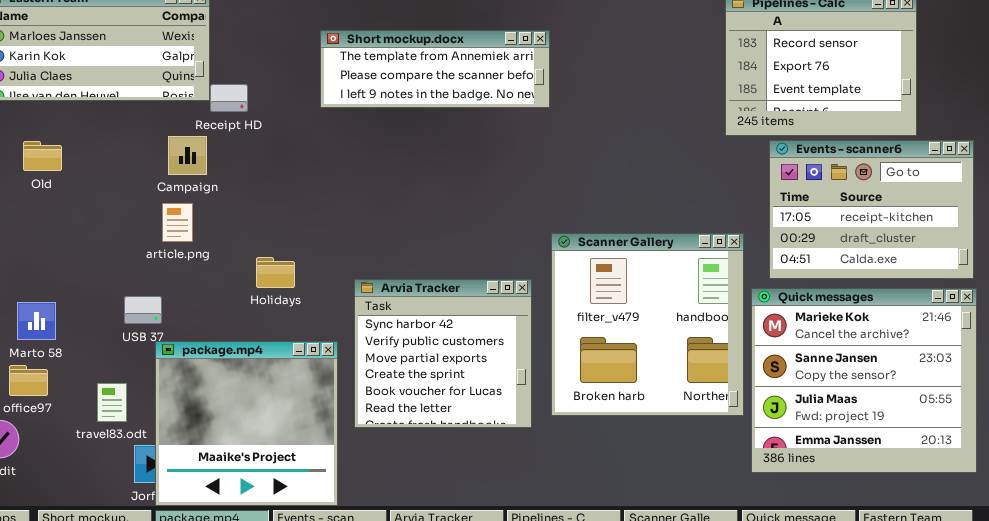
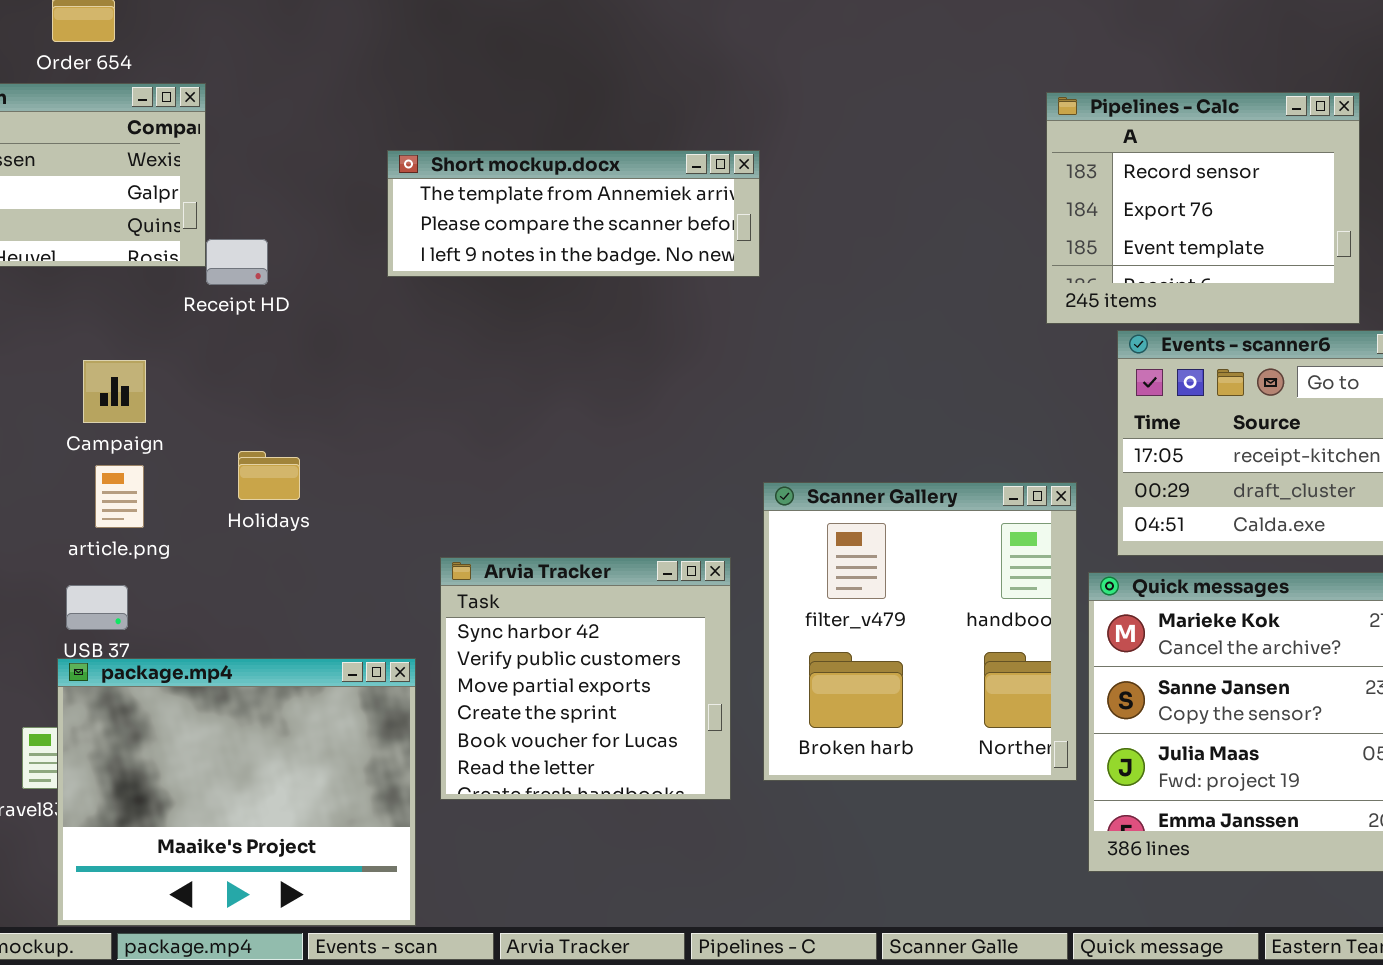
Campaign: [168,136,207,175] -> [83,360,146,423], moved
article.png: [162,203,193,242] -> [95,465,144,528], moved
Holidays: [256,257,295,288] -> [238,451,300,500], moved
package.mp4: [155,341,338,506] -> [57,658,416,926], resized

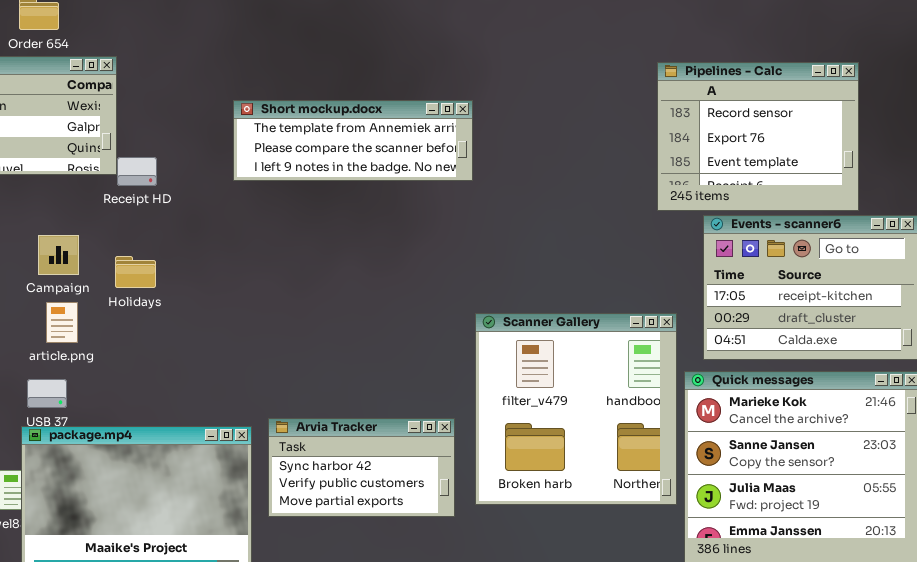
Holidays: [238,451,300,500] -> [115,256,156,288], moved
Arvia Tracker: [440,557,731,800] -> [268,418,455,517], resized

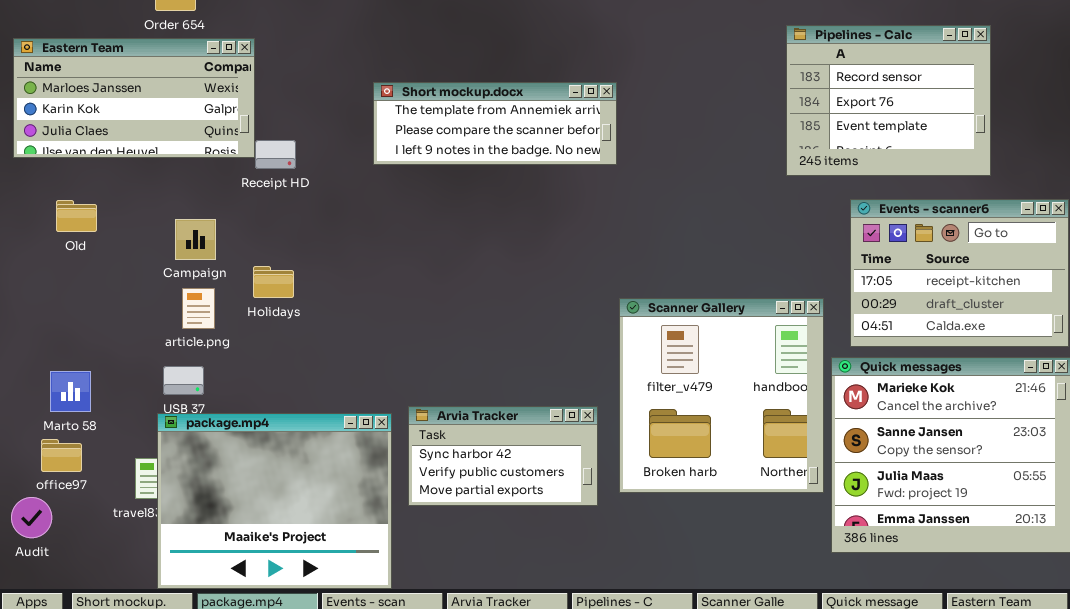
Pipelines - Calc: [657,62,859,211] -> [786,25,991,176], moved
Holidays: [115,256,156,288] -> [253,266,294,298], moved

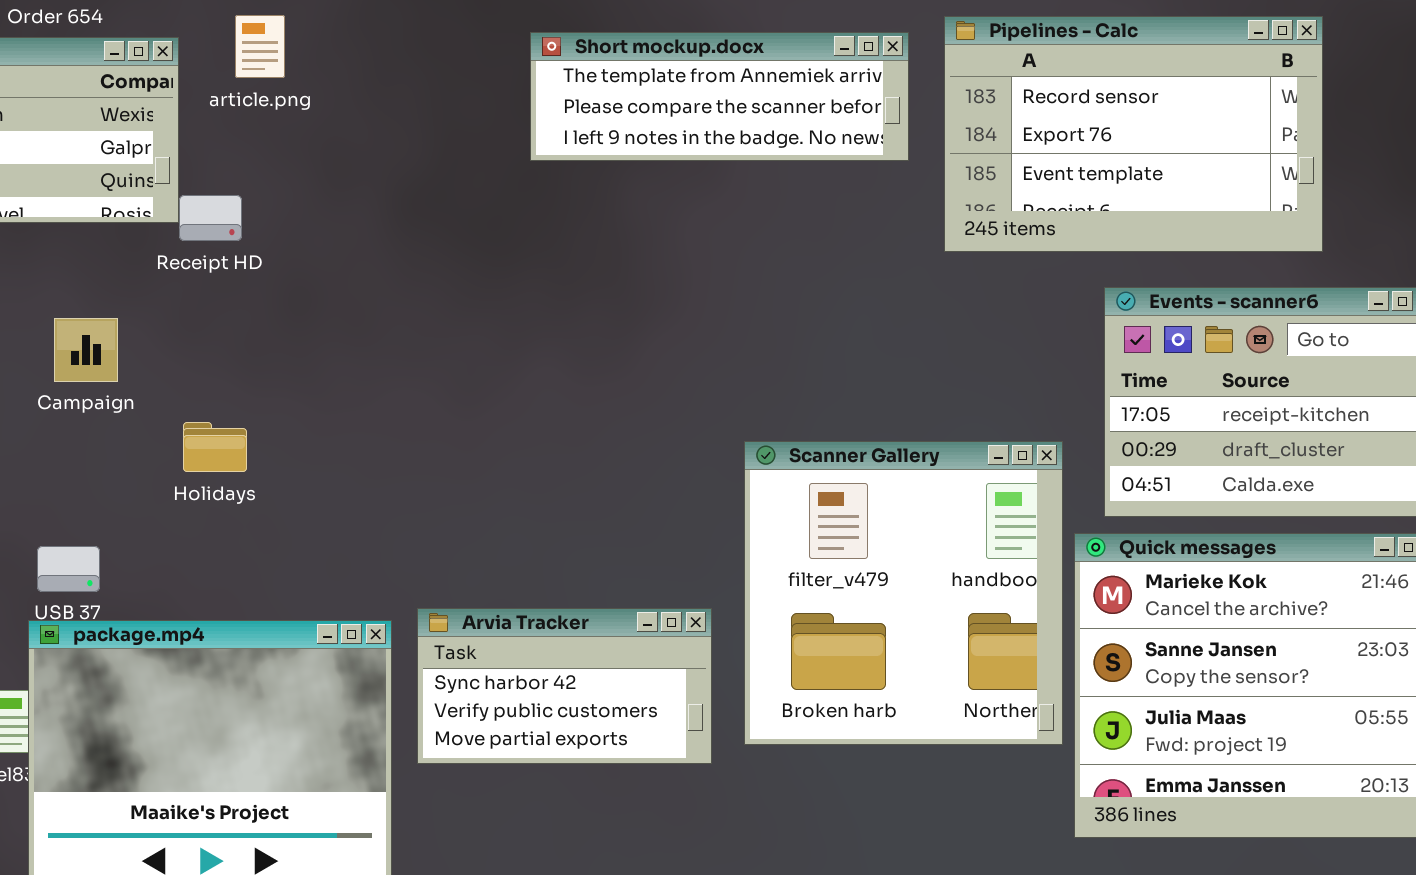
Pipelines - Calc: [786,25,991,176] -> [944,16,1323,252], resized
Short mockup.docx: [373,82,617,165] -> [530,32,909,161], moved
Holidays: [253,266,294,298] -> [183,422,247,472], moved
article.png: [182,288,215,329] -> [235,15,285,78], moved

